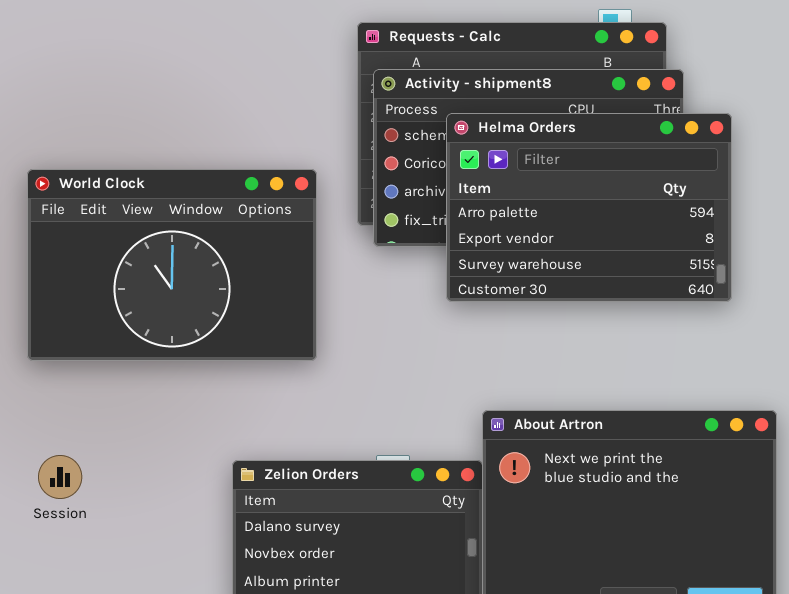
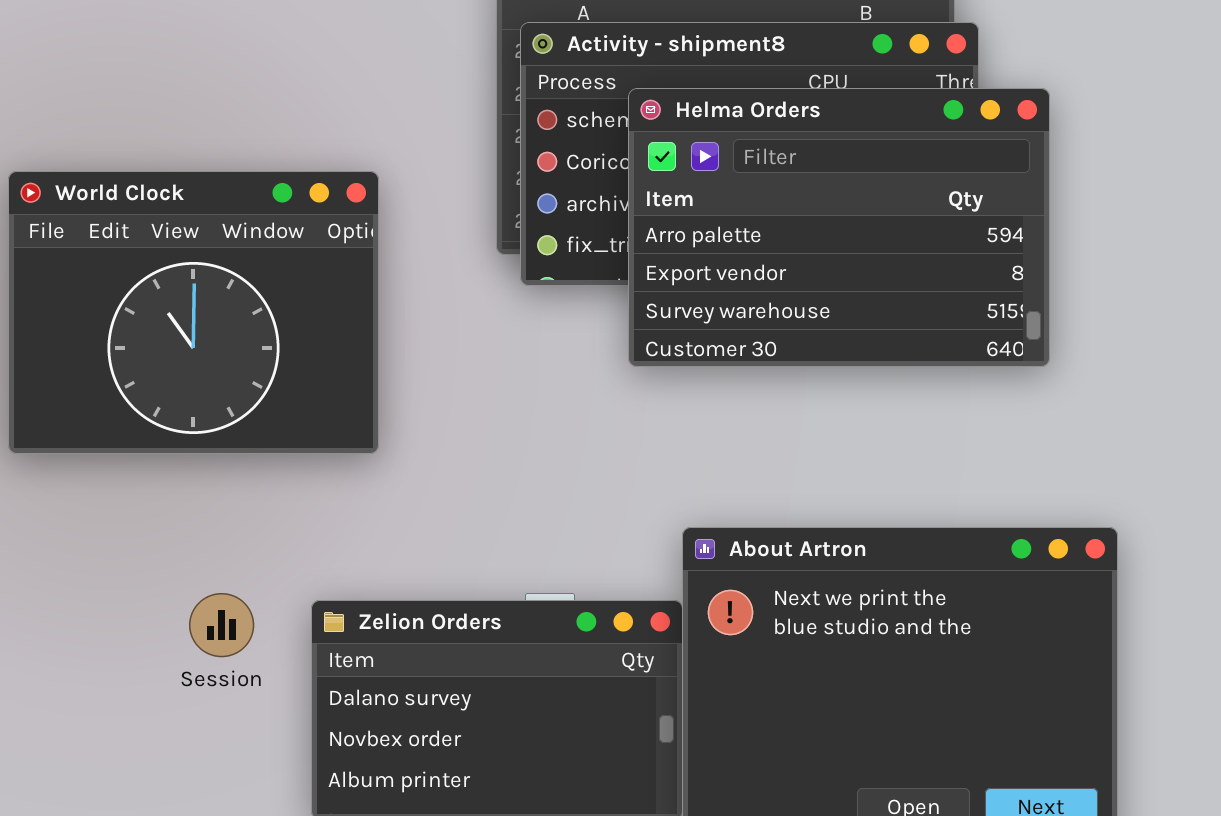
World Clock: [27,169,317,361] -> [8,171,379,454], resized
Session: [38,455,82,499] -> [189,593,254,657], moved

